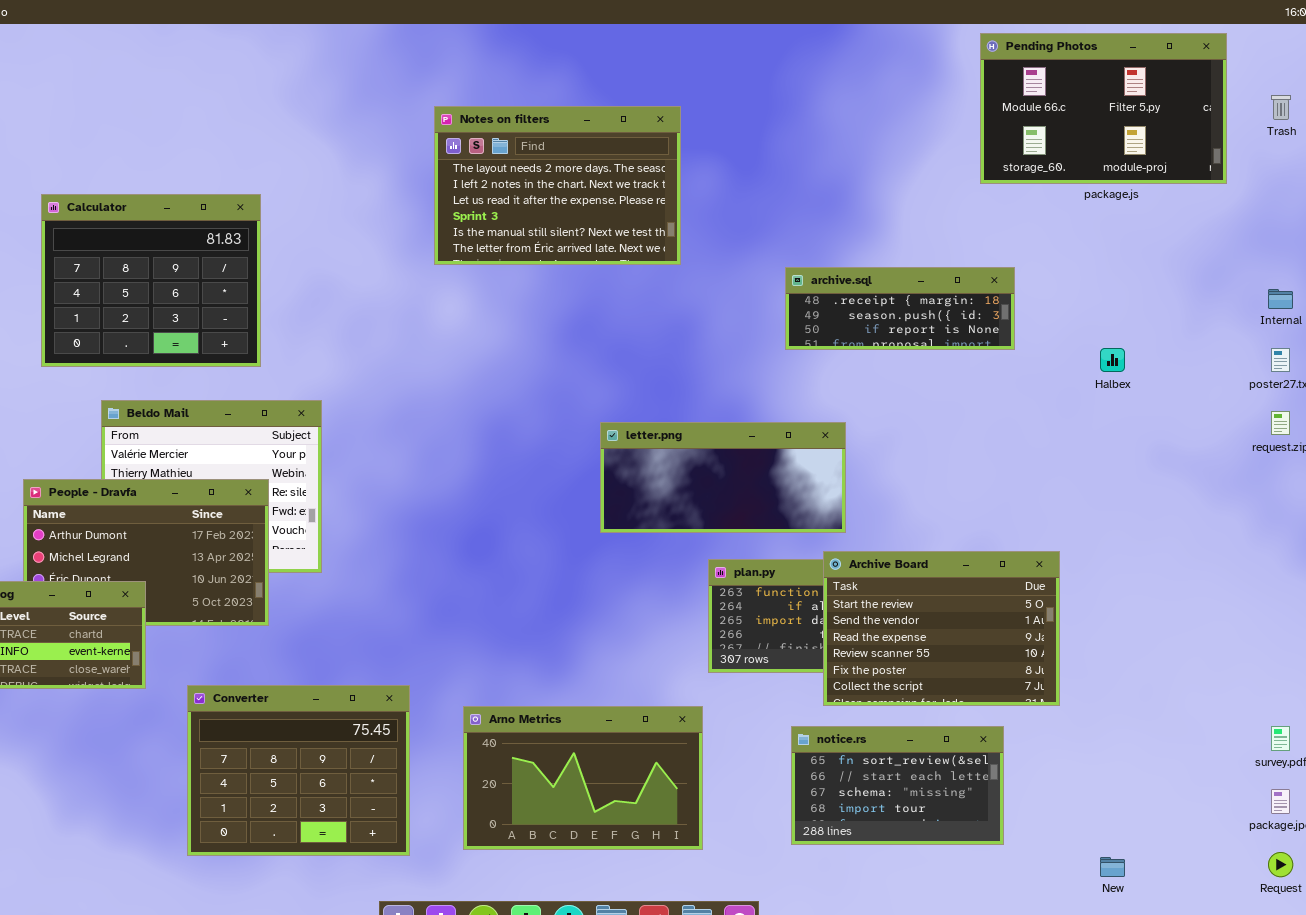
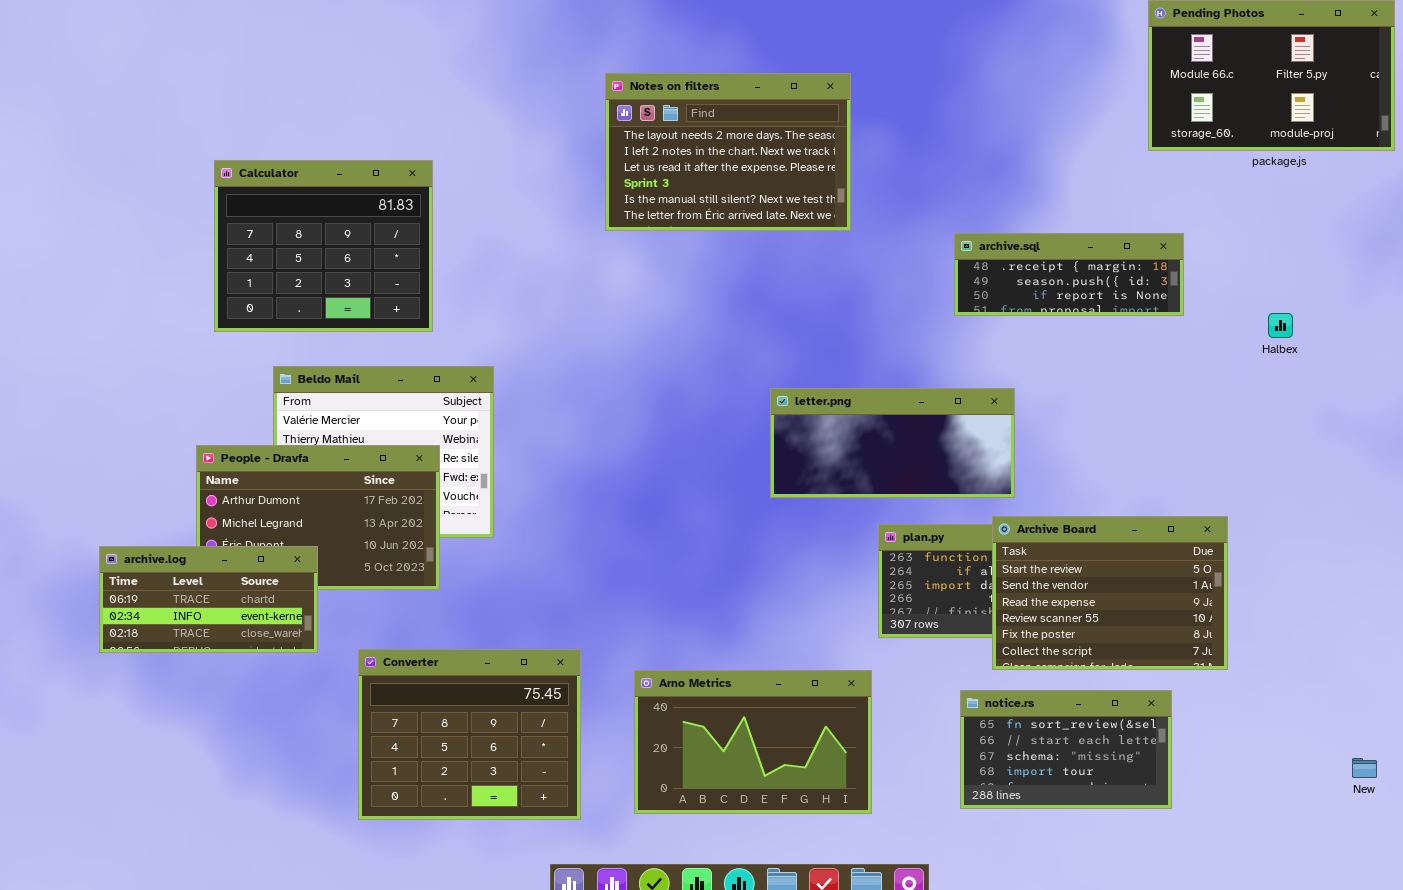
New: [1100,857,1125,877] -> [1352,758,1377,778], moved

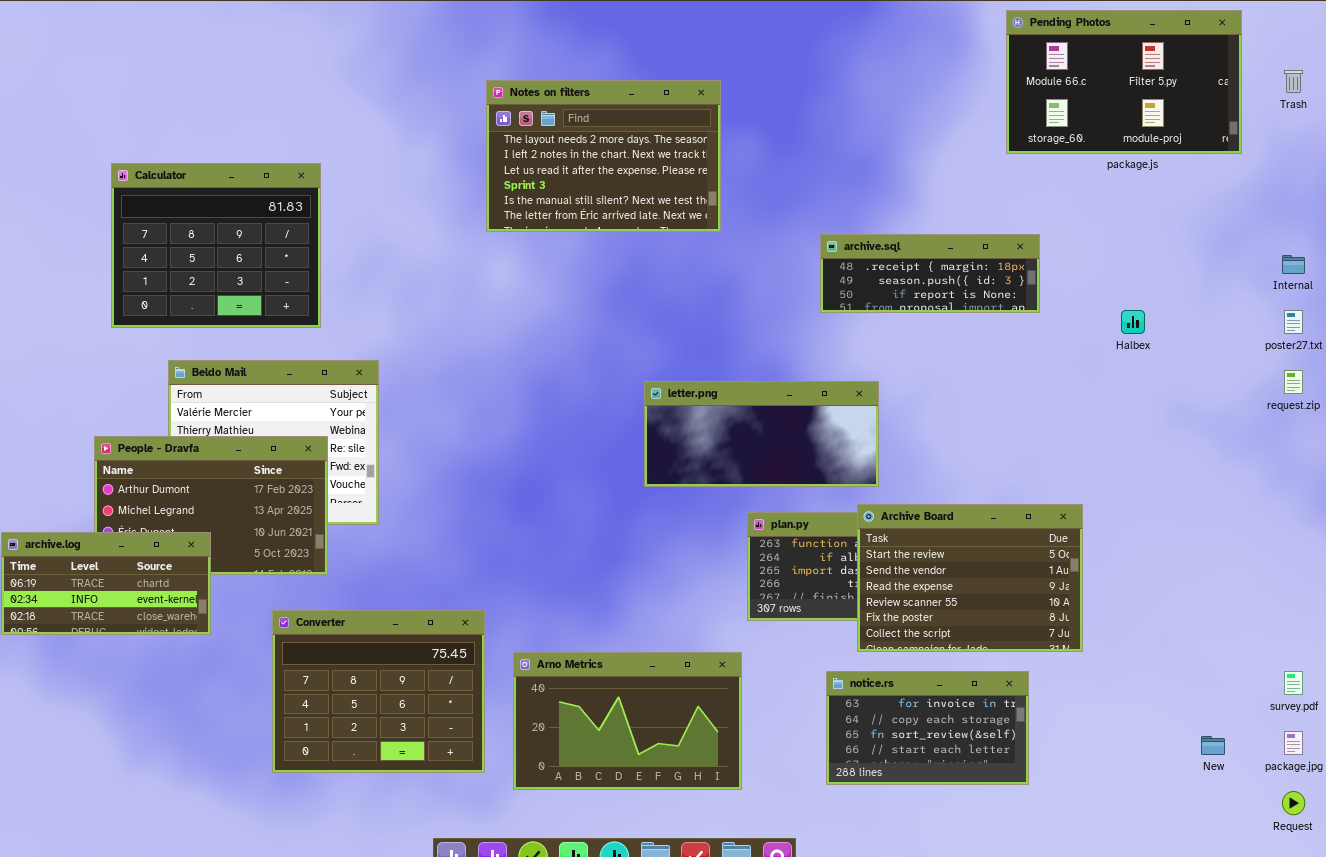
Converter: [358,649,581,820] -> [272,610,485,773], moved
notice.rs: [960,690,1172,809] -> [826,671,1029,785], scrolled up 2 rows

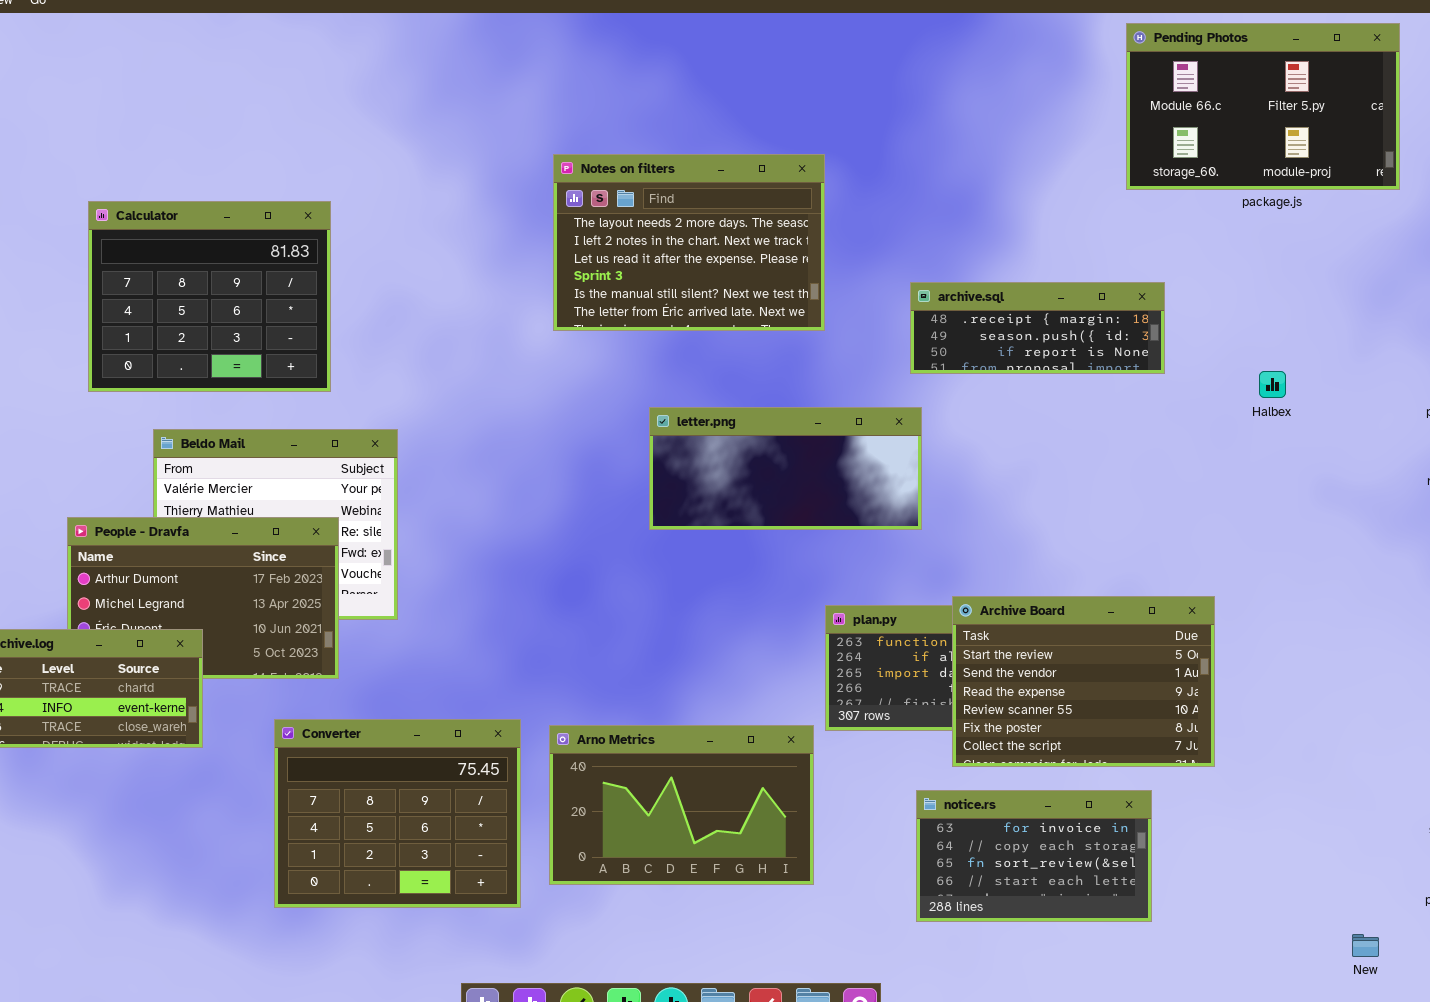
Notes on filters: [486,80,721,232] -> [553,154,825,331], moved
letter.png: [644,381,879,487] -> [649,407,922,530], moved
Arno Metrics: [513,652,742,790] -> [549,725,814,885], moved
New: [1201,736,1225,755] -> [1352,934,1379,957], moved

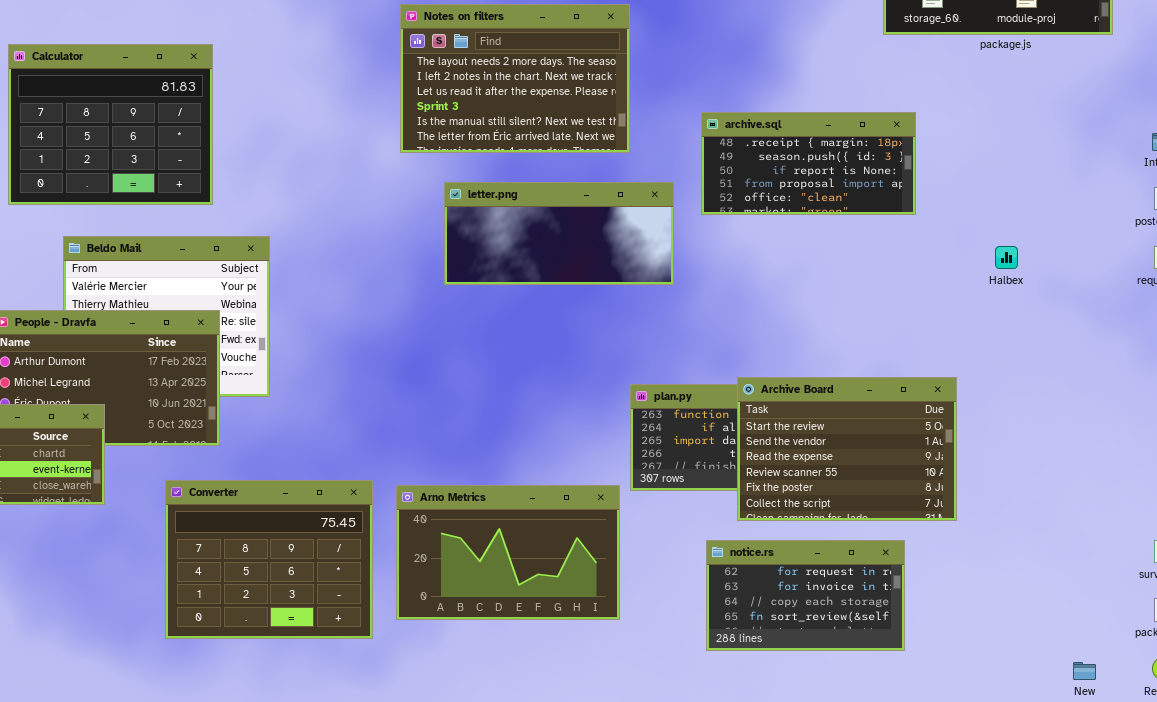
archive.sql: [910,282,1165,374] -> [701,112,916,215], resized
Halbex: [1259,371,1286,398] -> [995,246,1018,269], moved
letter.png: [649,407,922,530] -> [444,182,674,285], moved
notice.rs: [916,790,1152,922] -> [706,540,905,651], scrolled up 1 row

